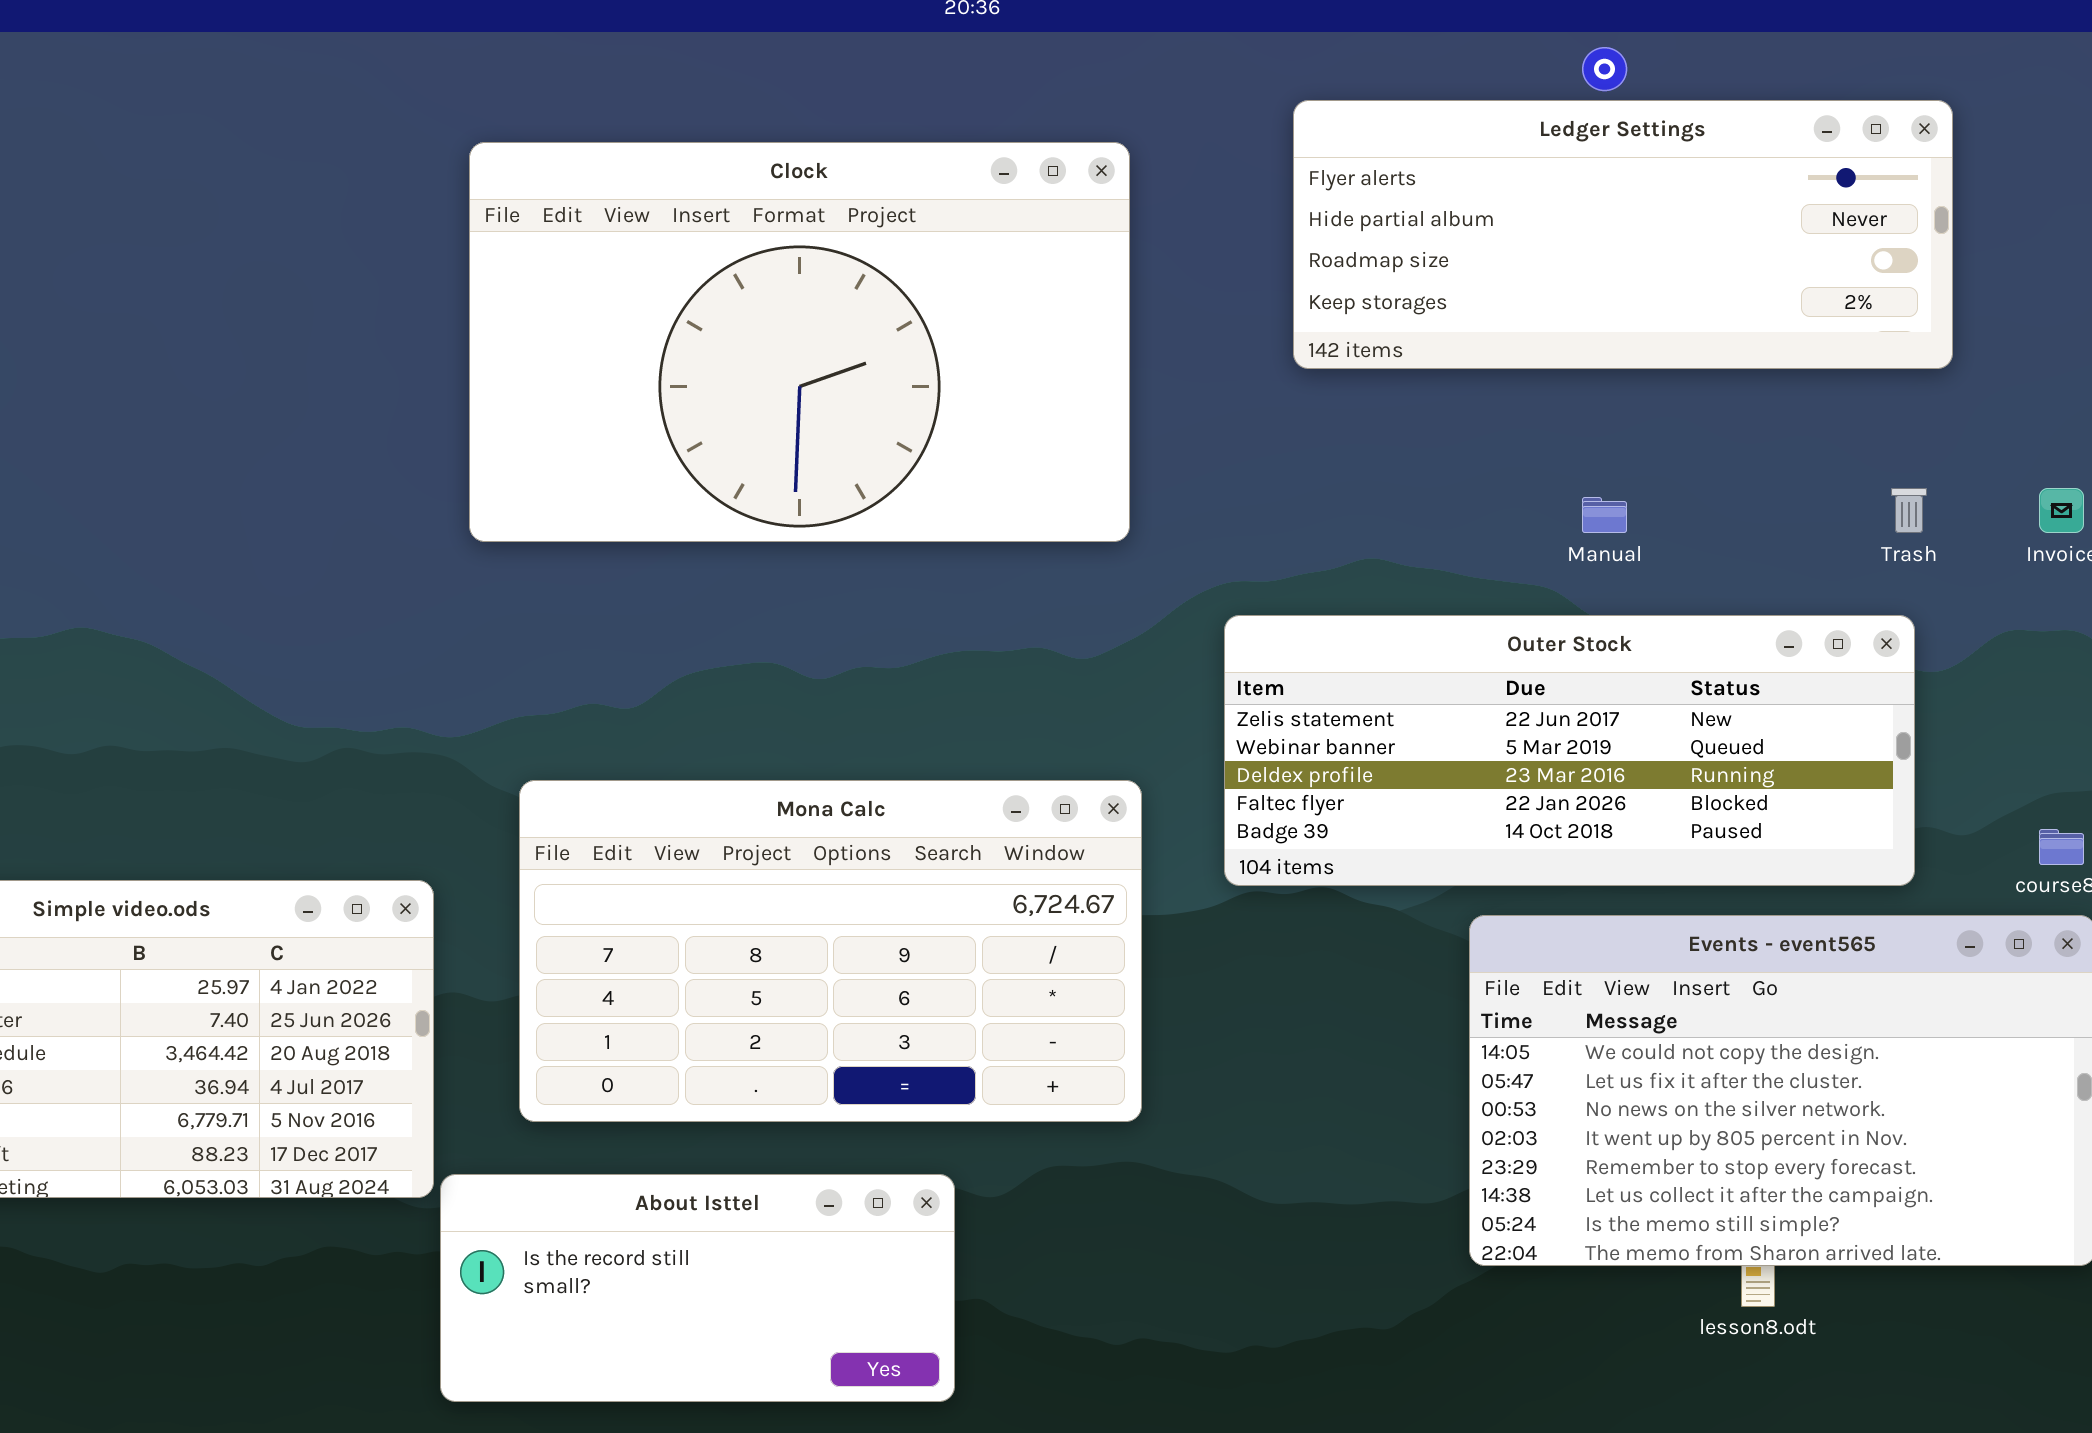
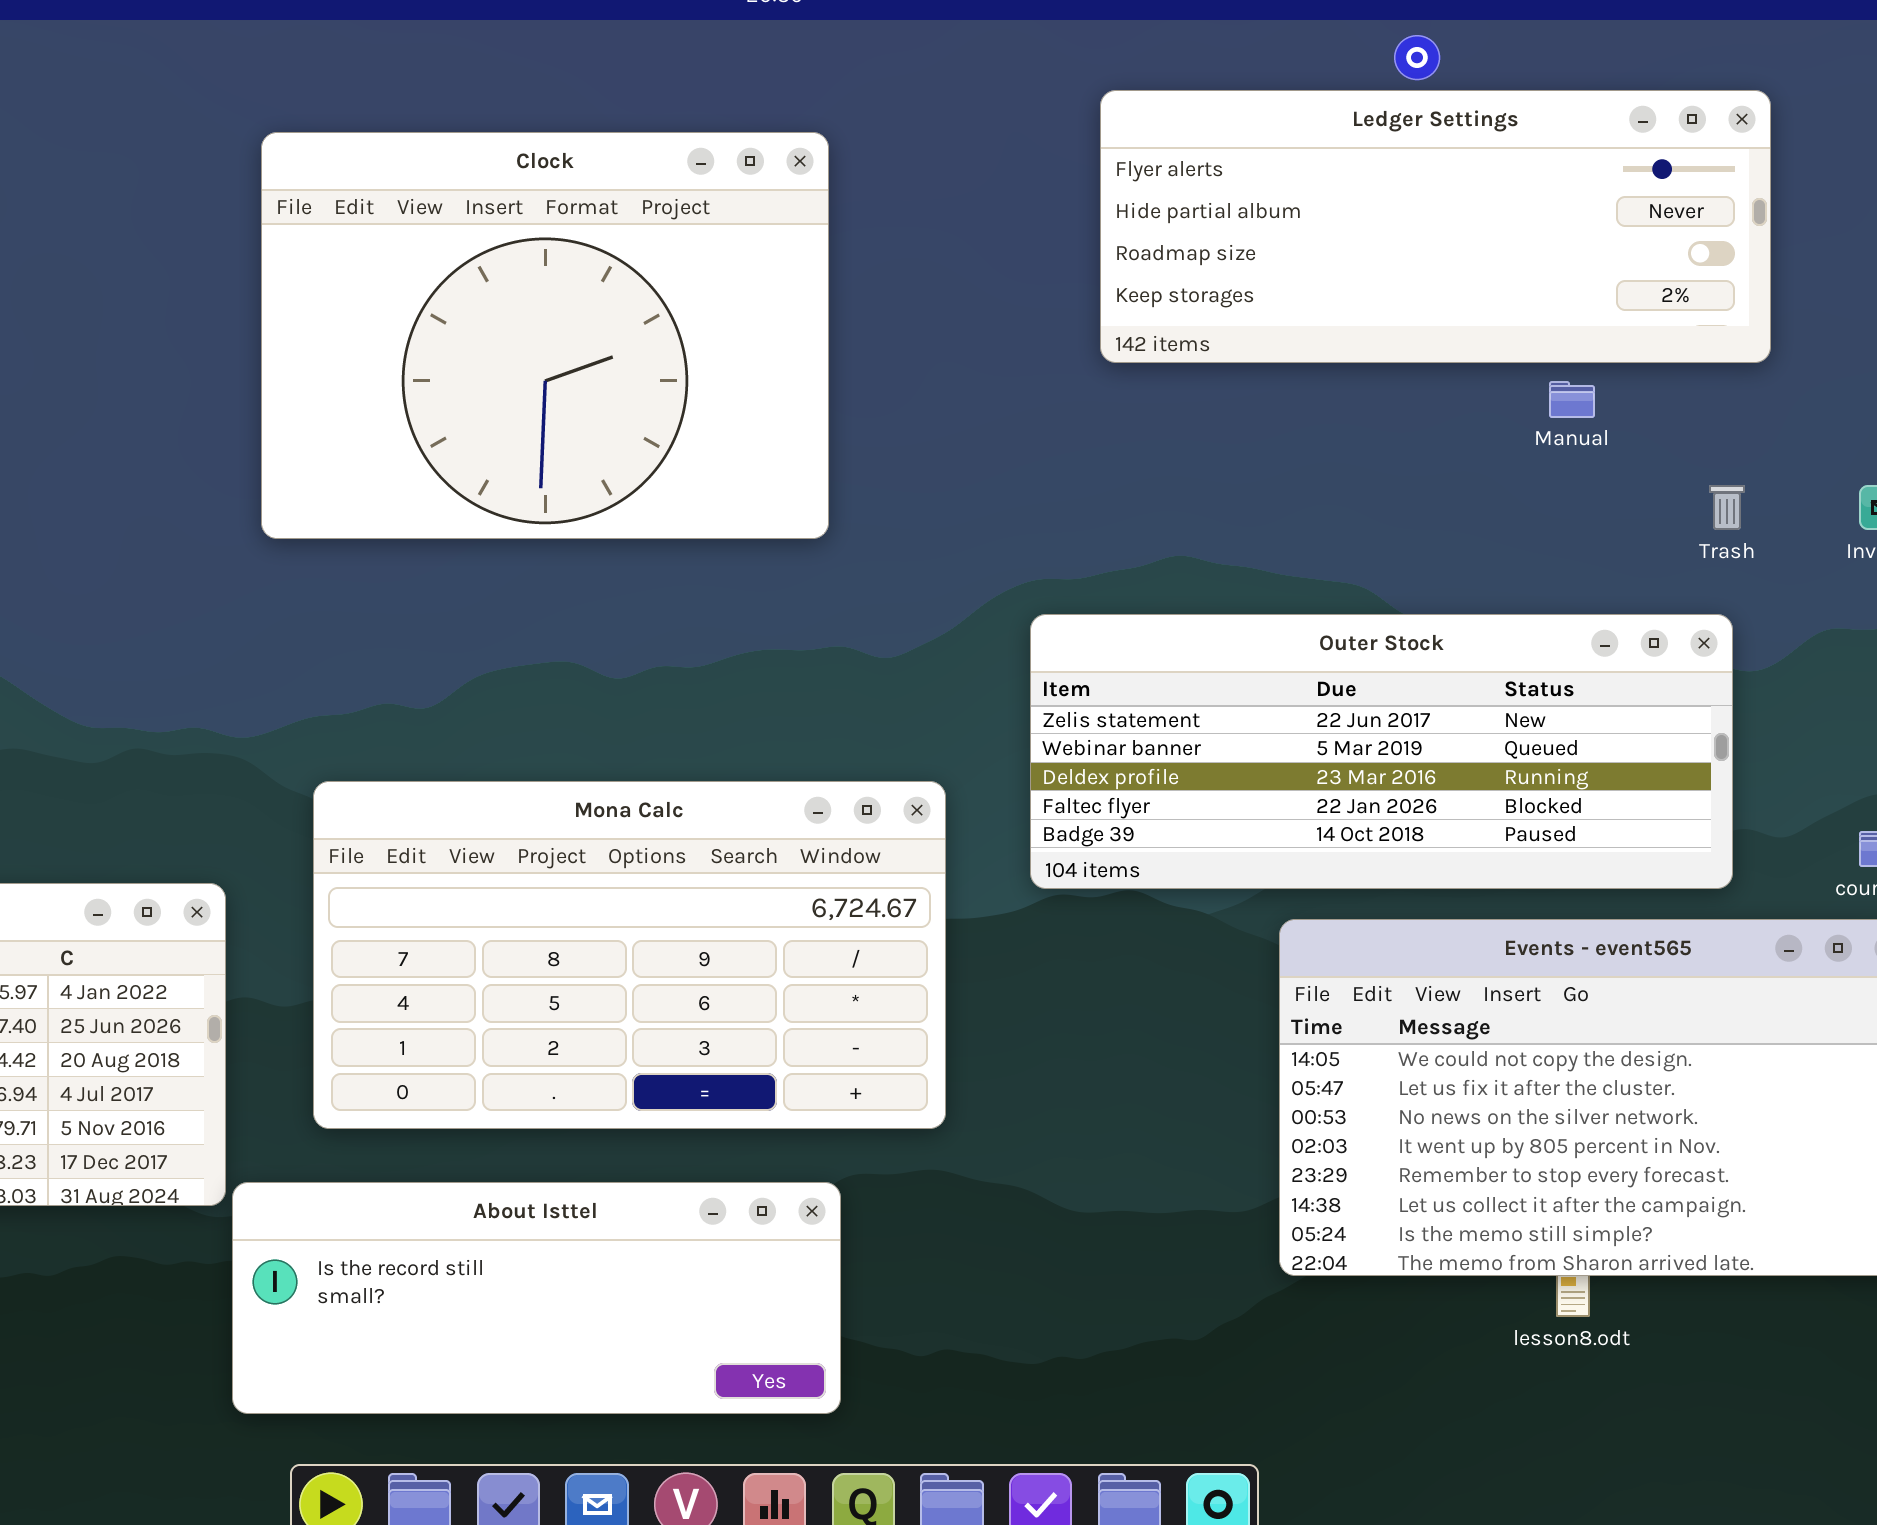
Clock: [469,142,1130,542] -> [261,132,829,539], resized
Manual: [1582,497,1627,533] -> [1549,381,1595,418], moved
About Isttel: [440,1174,955,1402] -> [232,1182,841,1414], resized

